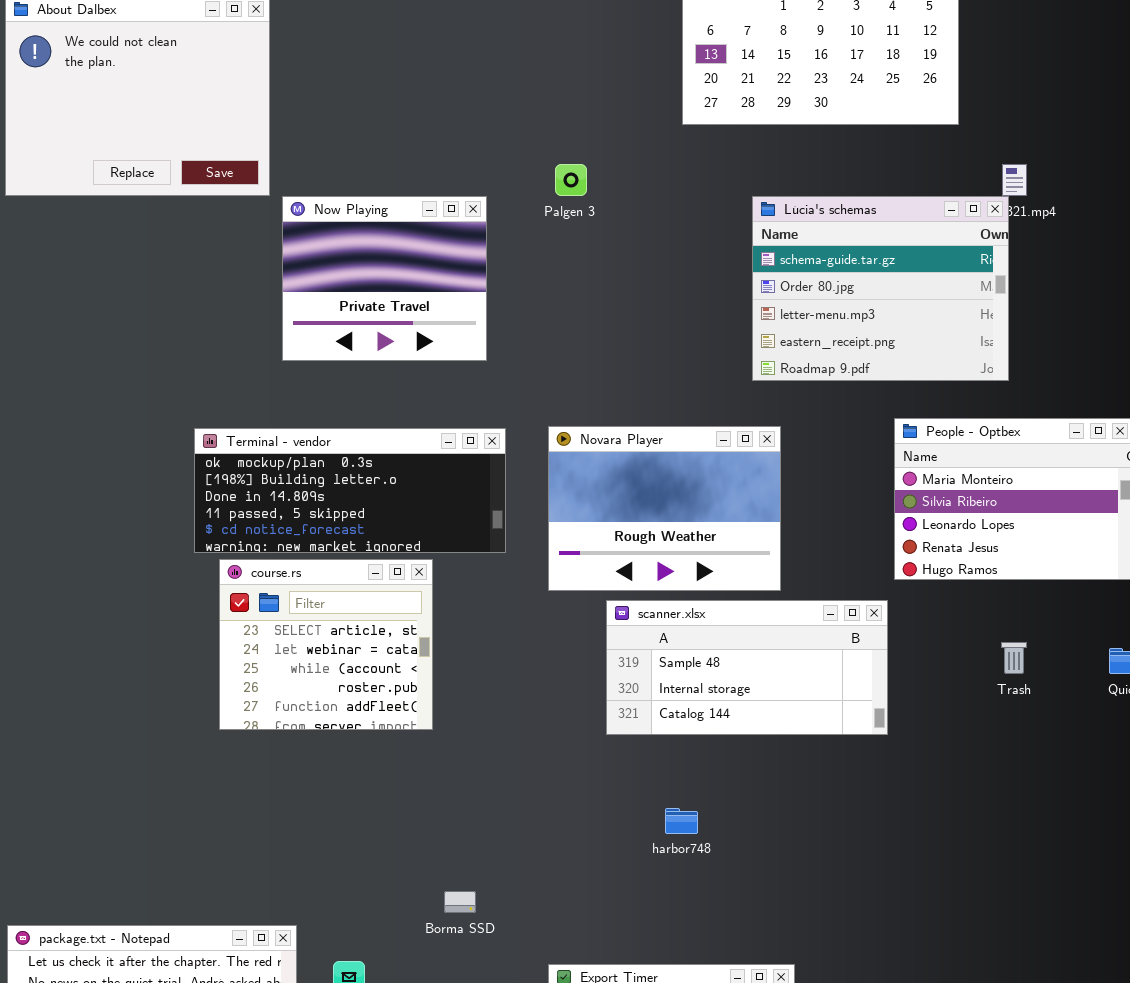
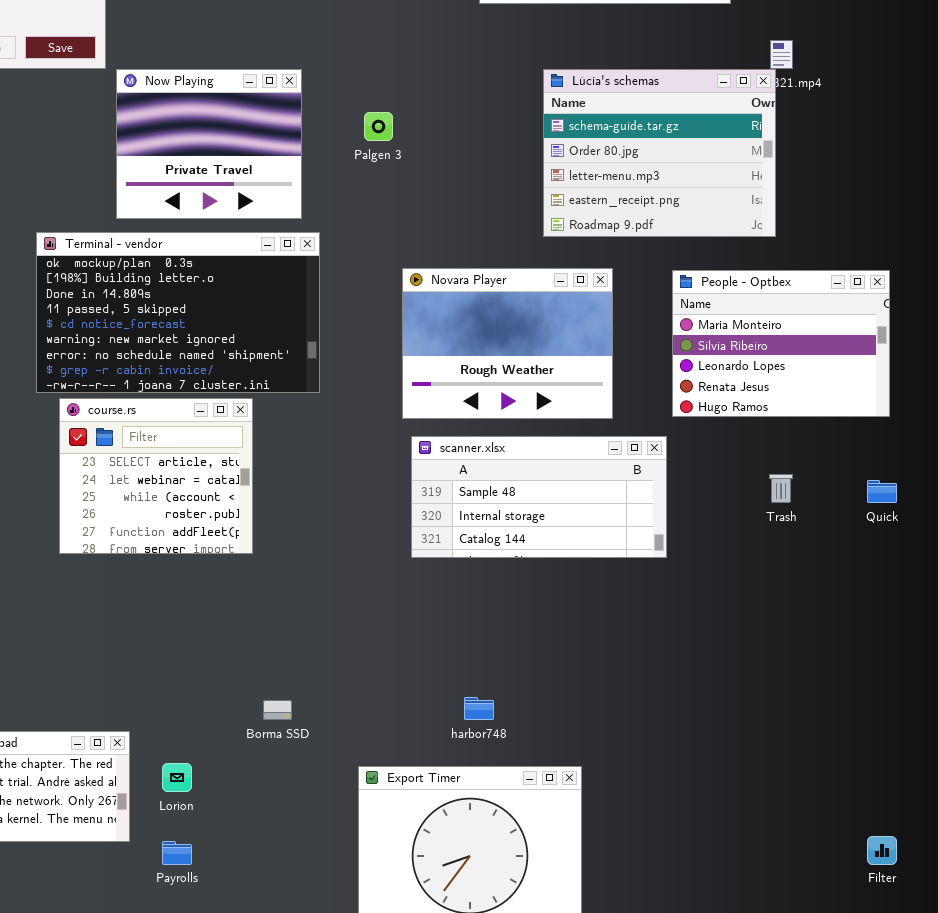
Palgen 3: [555,164,587,196] -> [364,112,393,141], moved
Novara Player: [548,426,781,591] -> [402,268,613,419], moved
Terminal - vendor: [194,428,506,553] -> [36,232,320,393], resized
harbor748: [665,808,698,834] -> [464,697,494,720], moved

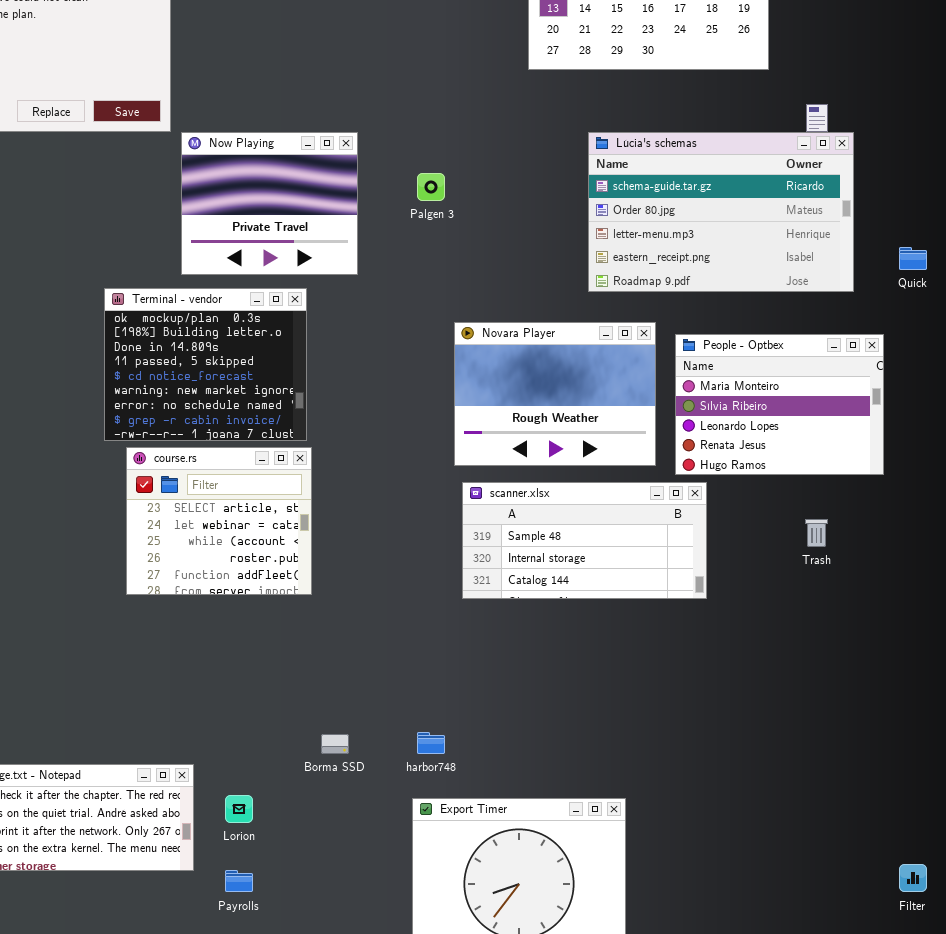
Lúcia's schemas: [543,69,776,237] -> [588,132,854,292], resized
Terminal - vendor: [36,232,320,393] -> [104,288,307,441], resized
People - Optbex: [672,270,890,417] -> [675,334,884,475], moved
Quick: [867,480,897,503] -> [899,247,927,270], moved
harbor748: [464,697,494,720] -> [417,732,445,754], moved

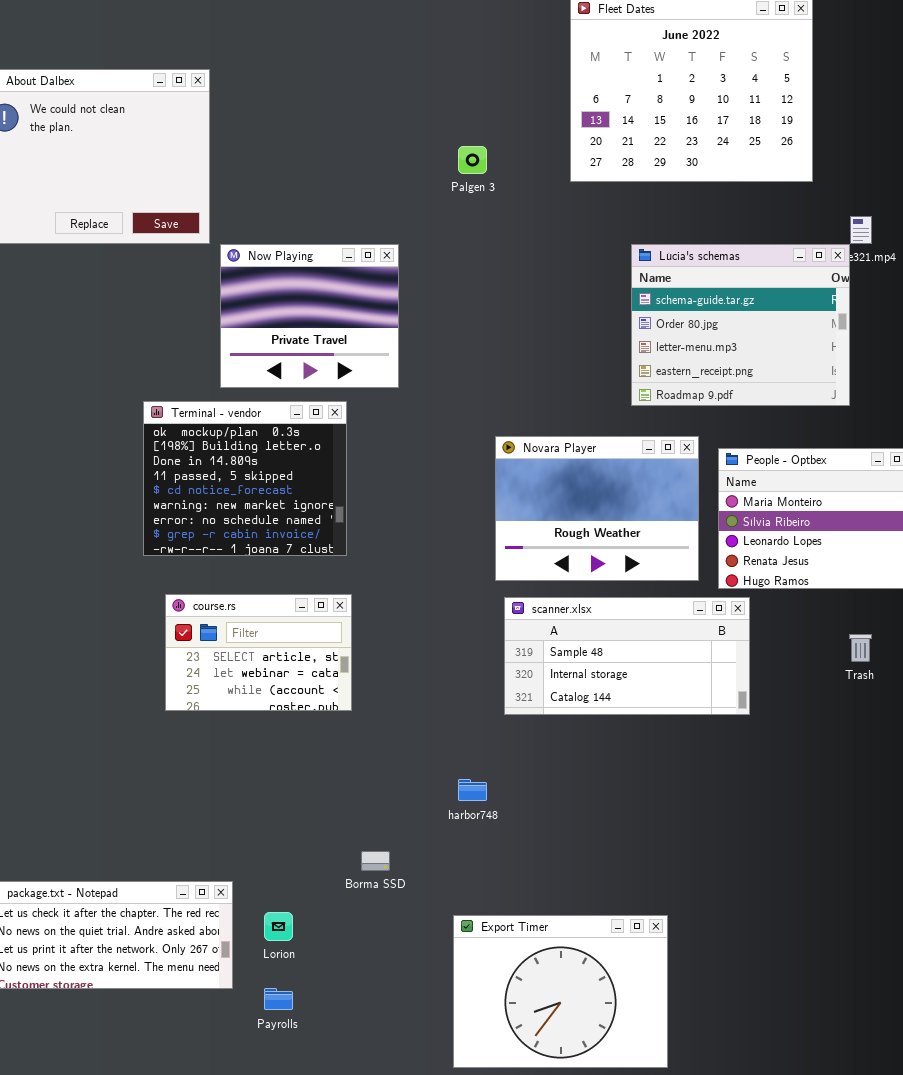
Lúcia's schemas: [588,132,854,292] -> [631,244,850,406], resized
Palgen 3: [417,173,445,201] -> [458,146,487,174], moved
course.rs: [126,447,312,595] -> [165,594,352,711], resized
harbor748: [417,732,445,754] -> [458,779,487,801], moved

